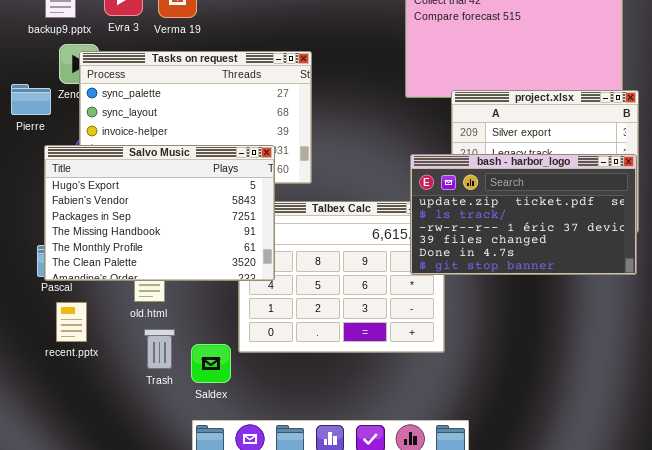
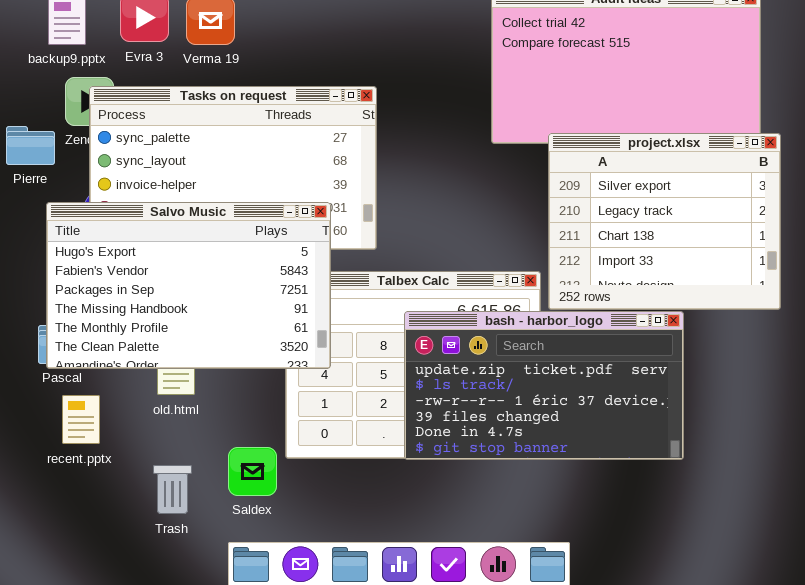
bash - harbor_logo: [410,154,637,275] -> [404,311,684,460], moved
Trash: [144,329,175,369] -> [153,465,192,514], moved

